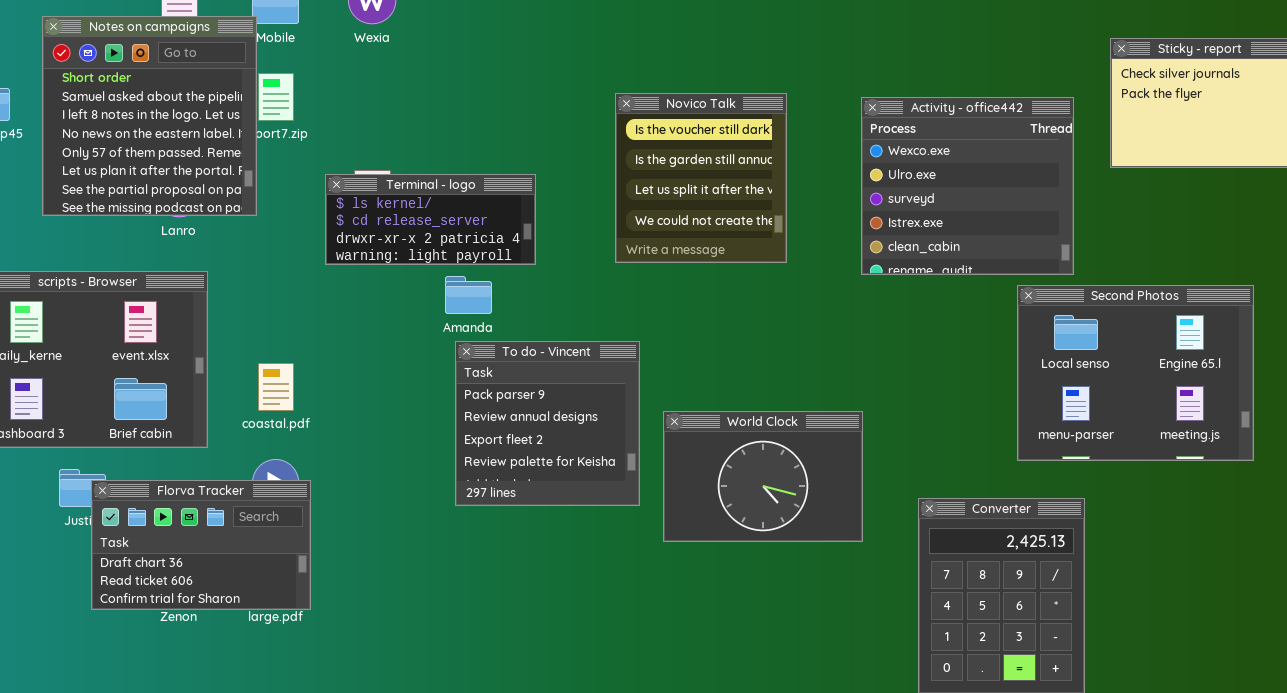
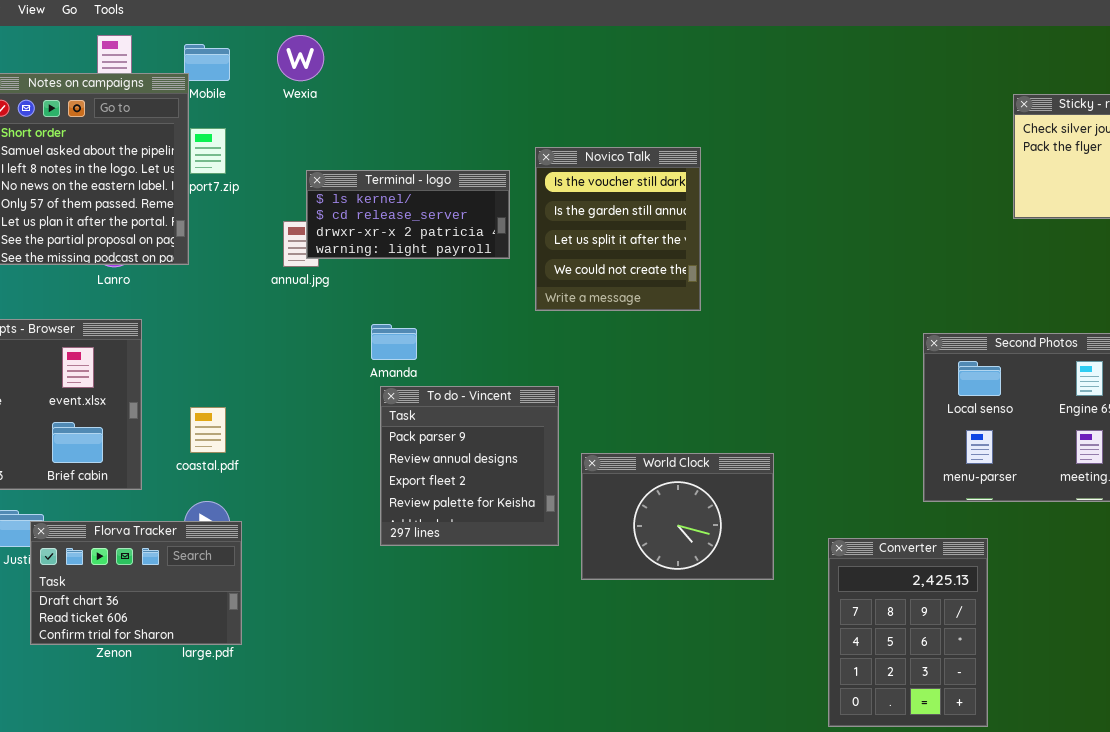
Activity - office442: [861,97,1074,275] -> none, closed
Terminal - logo: [325,174,536,265] -> [306,170,510,259], moved

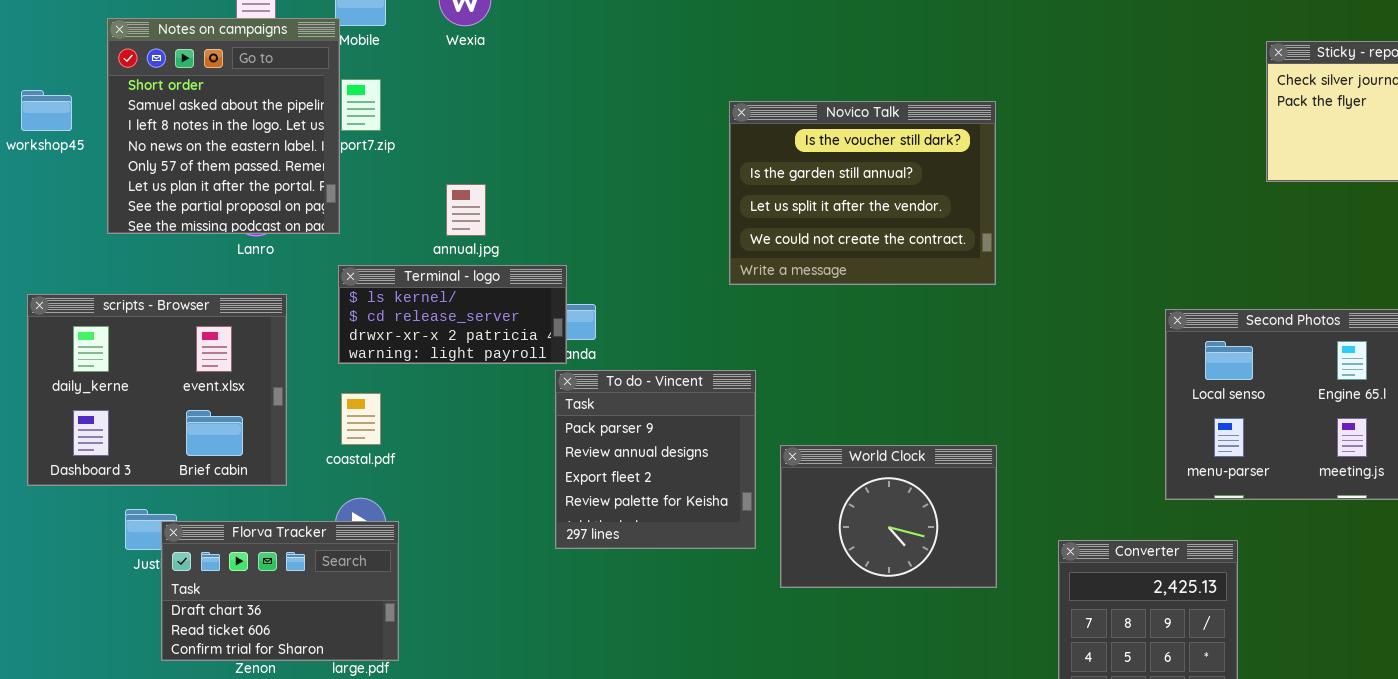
Novico Talk: [535,147,701,311] -> [729,101,996,285], resized
Terminal - logo: [306,170,510,259] -> [338,265,567,364], moved

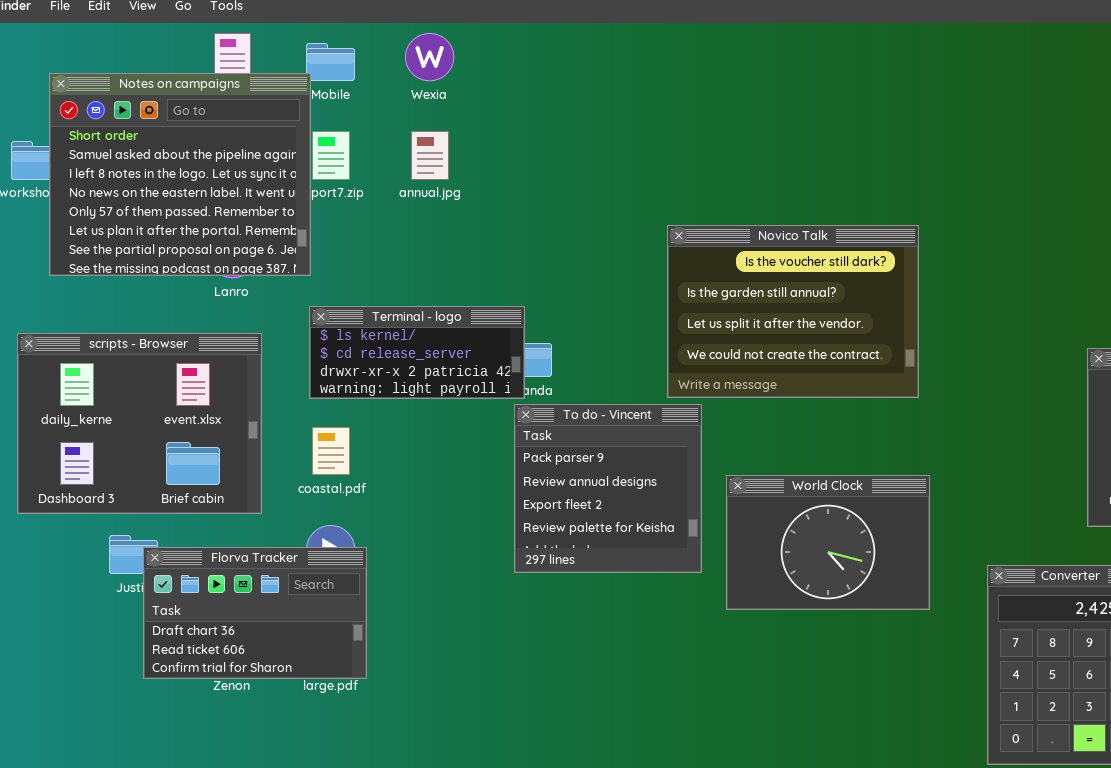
Notes on campaigns: [107,18,340,234] -> [49,73,311,276], resized
Novico Talk: [729,101,996,285] -> [667,225,919,398], moved
annual.jpg: [446,184,486,236] -> [411,131,449,180], moved

